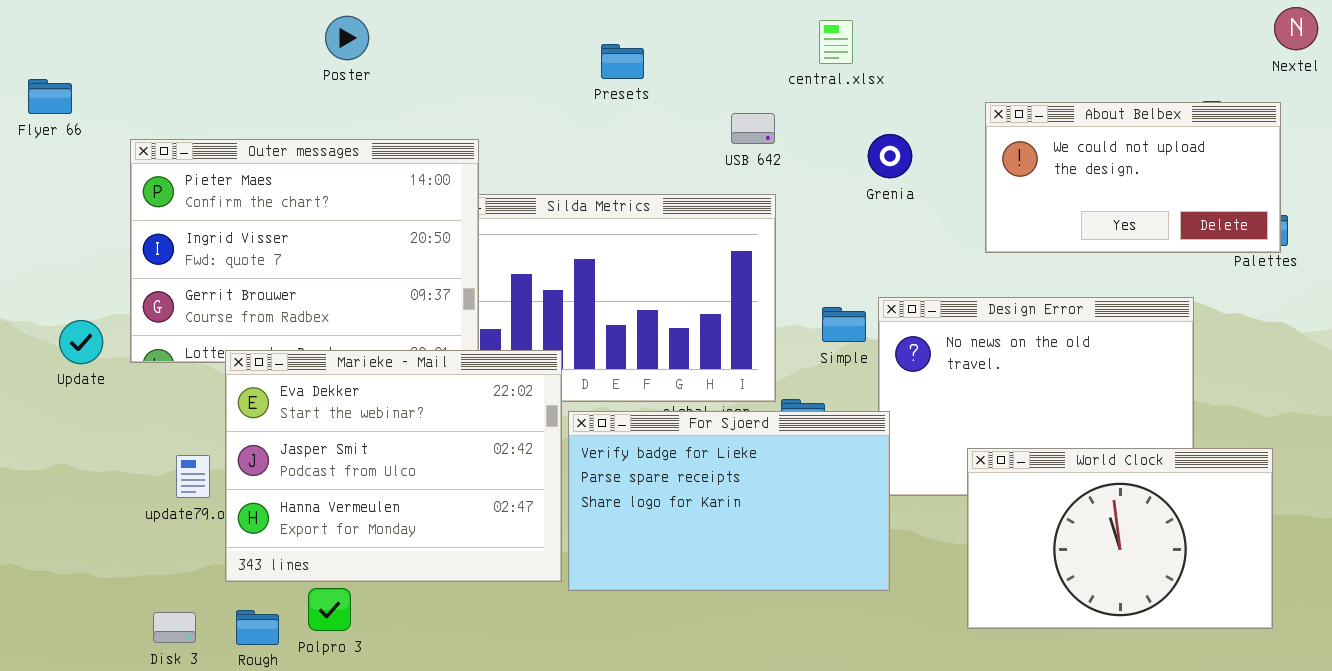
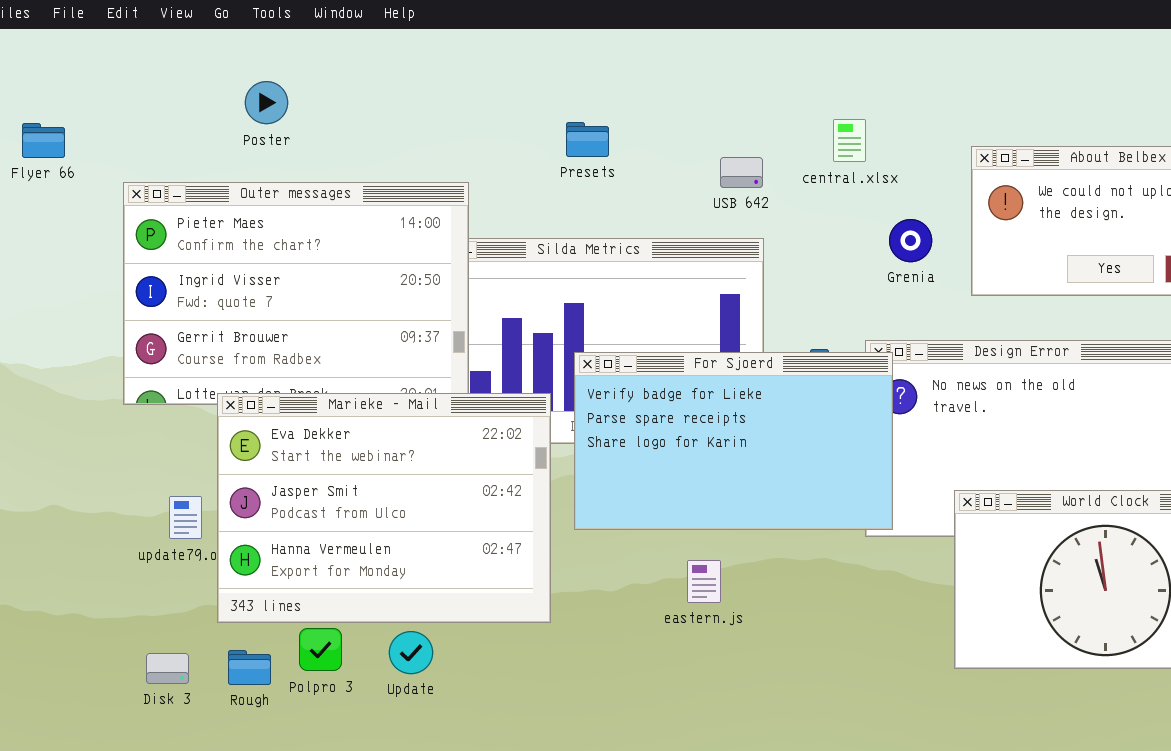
Poster: [325,16,369,60] -> [245,81,288,124], moved
central.xlsx: [819,20,853,64] -> [833,119,866,162], moved
Presets: [601,44,644,79] -> [566,122,609,157], moved
Grenia: [868,134,912,178] -> [889,219,932,262], moved
Update: [59,320,103,364] -> [389,631,433,674], moved
For Sjoerd: [568,411,890,591] -> [574,352,893,530], moved

